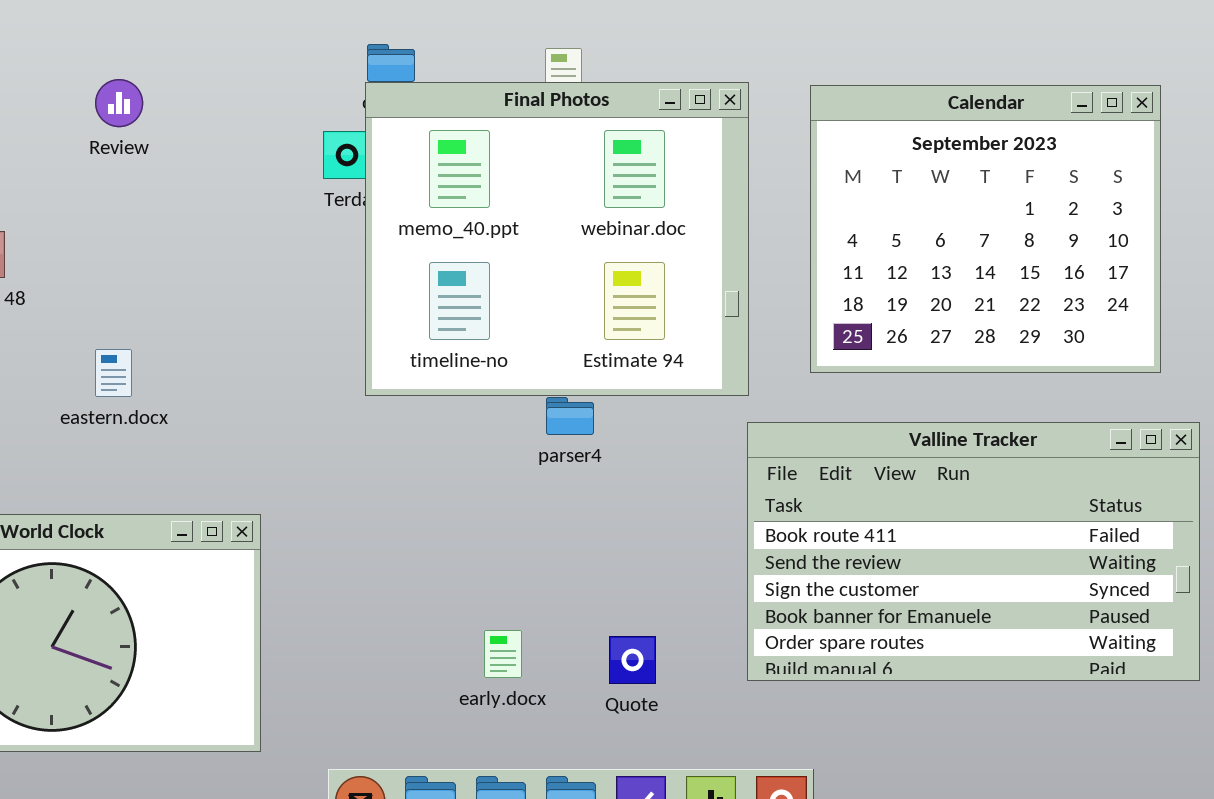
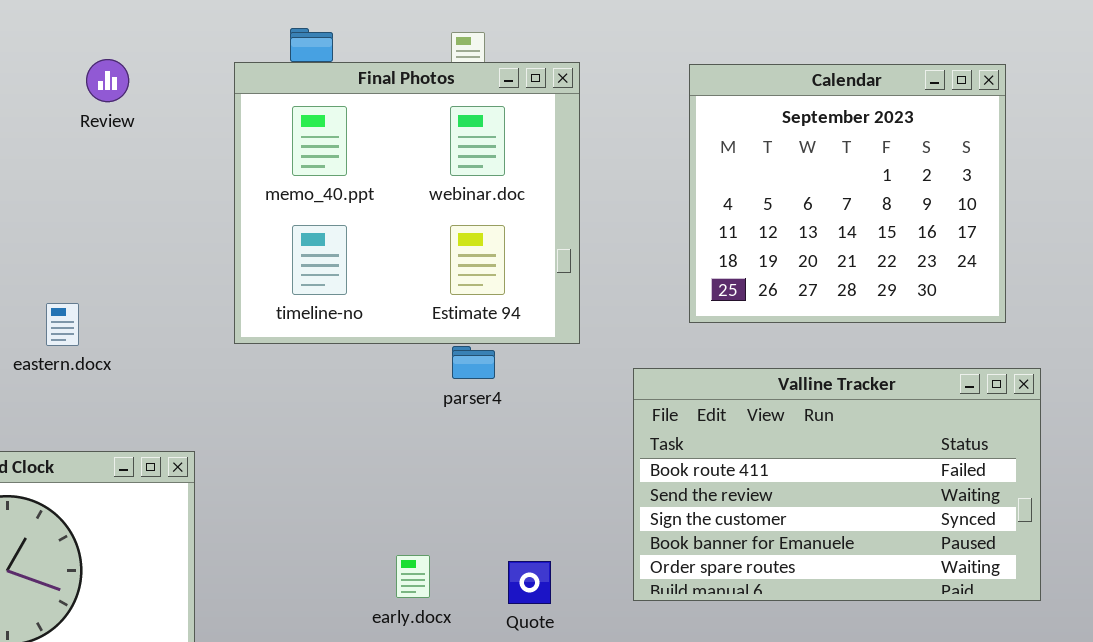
Review: [95,79,143,127] -> [86,59,129,102], moved
Final Photos: [365,82,749,396] -> [234,62,580,344], moved

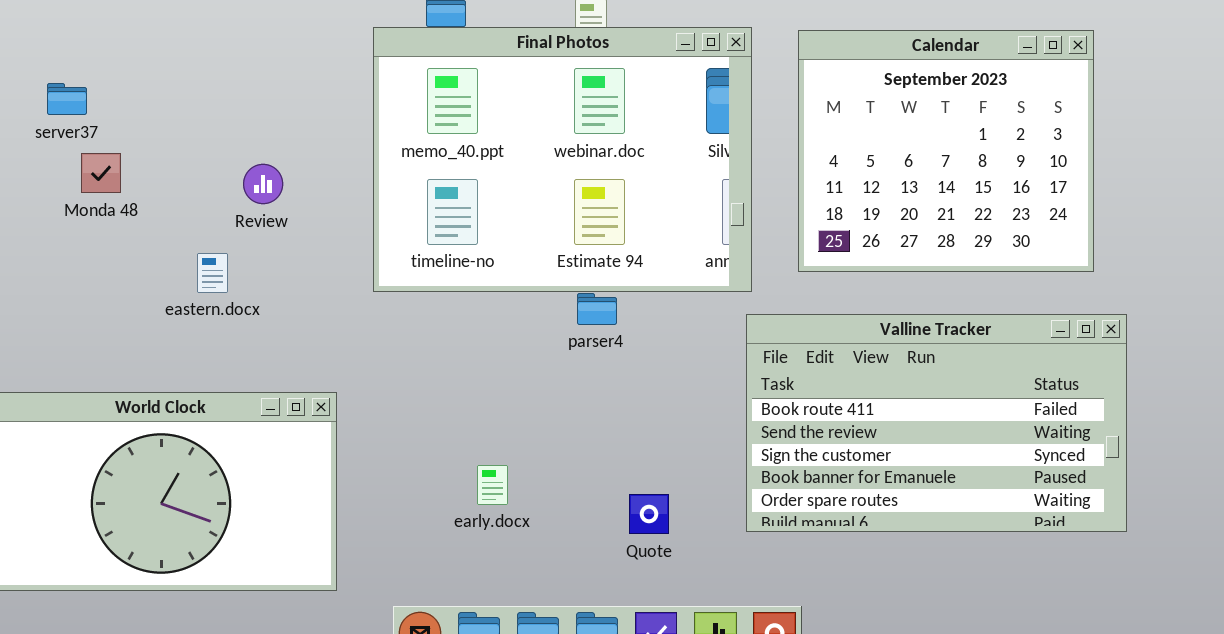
Review: [86,59,129,102] -> [243,164,283,204], moved
Final Photos: [234,62,580,344] -> [373,27,752,292], resized
early.docx: [396,555,430,598] -> [477,465,508,505], moved

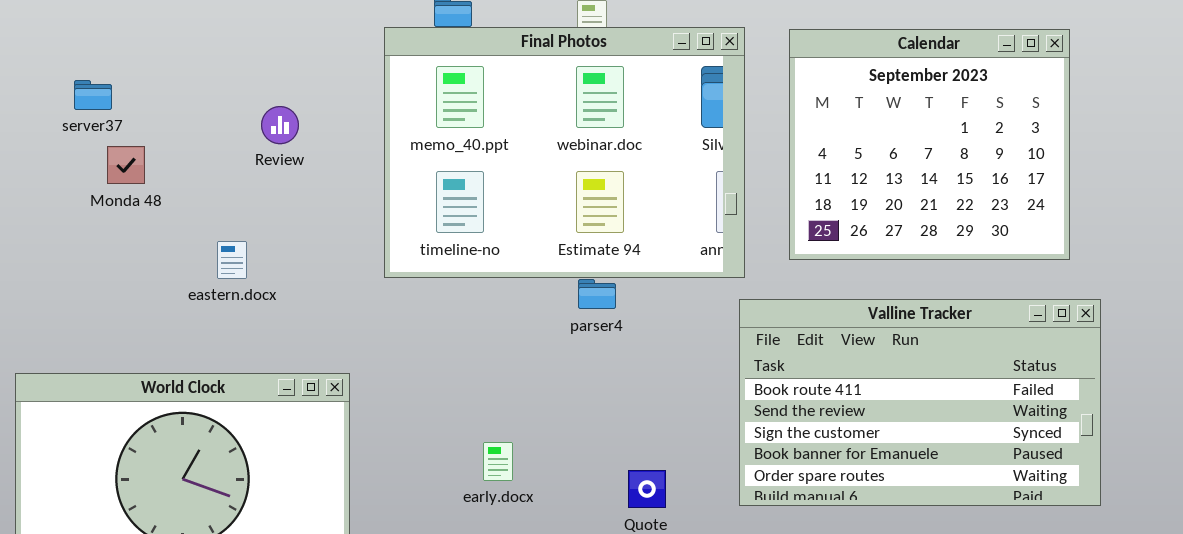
Review: [243,164,283,204] -> [261,106,299,144], moved

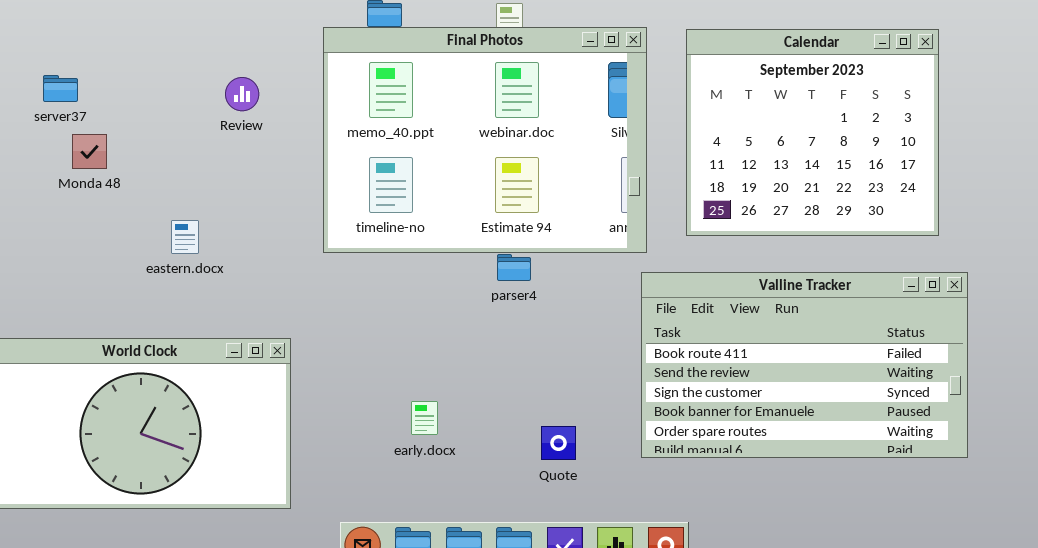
Review: [261,106,299,144] -> [225,77,259,111], moved

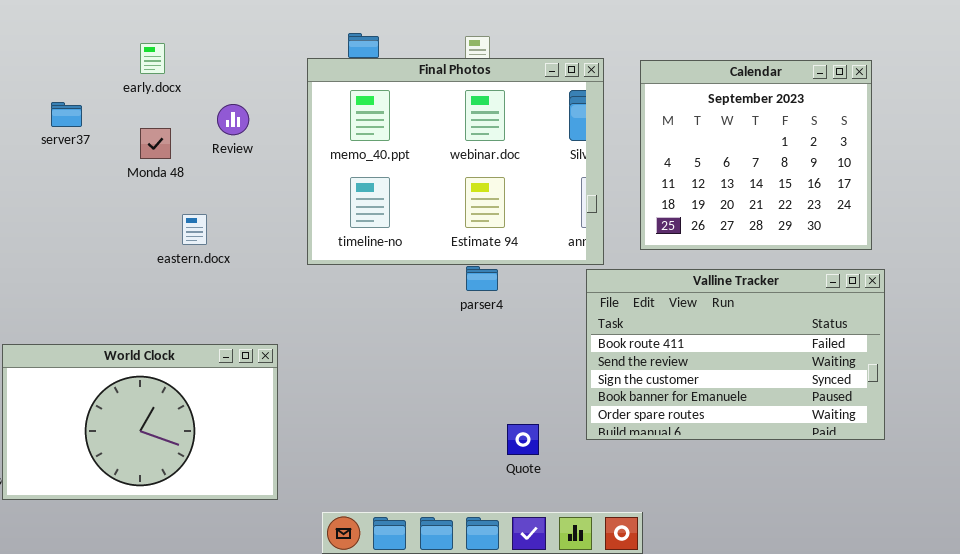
Monda 48: [72,134,107,169] -> [140,128,171,159], moved
eastern.docx: [171,220,199,254] -> [182,214,207,245], moved
Valline Tracker: [641,272,968,458] -> [586,269,885,440], moved
early.docx: [411,401,438,435] -> [140,43,165,74], moved

